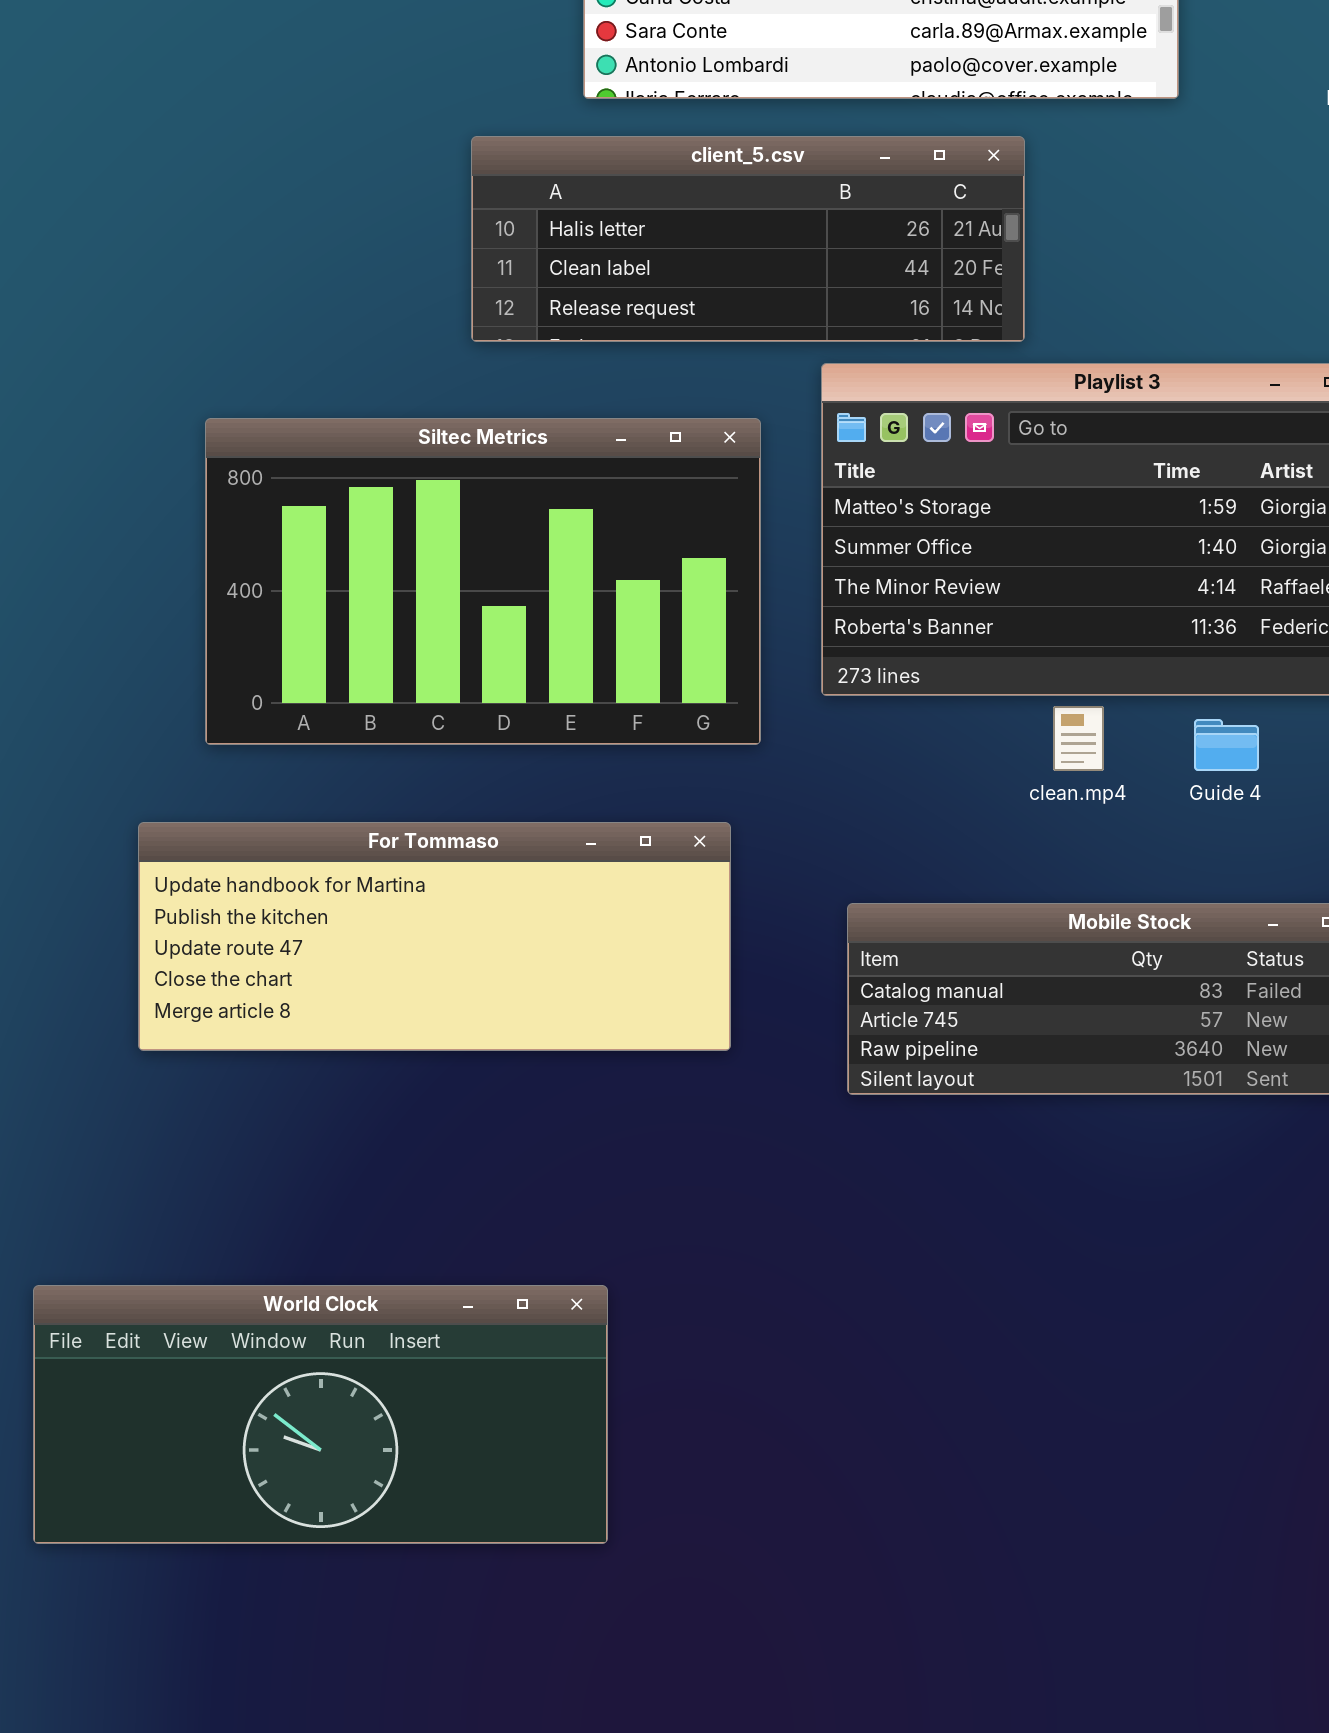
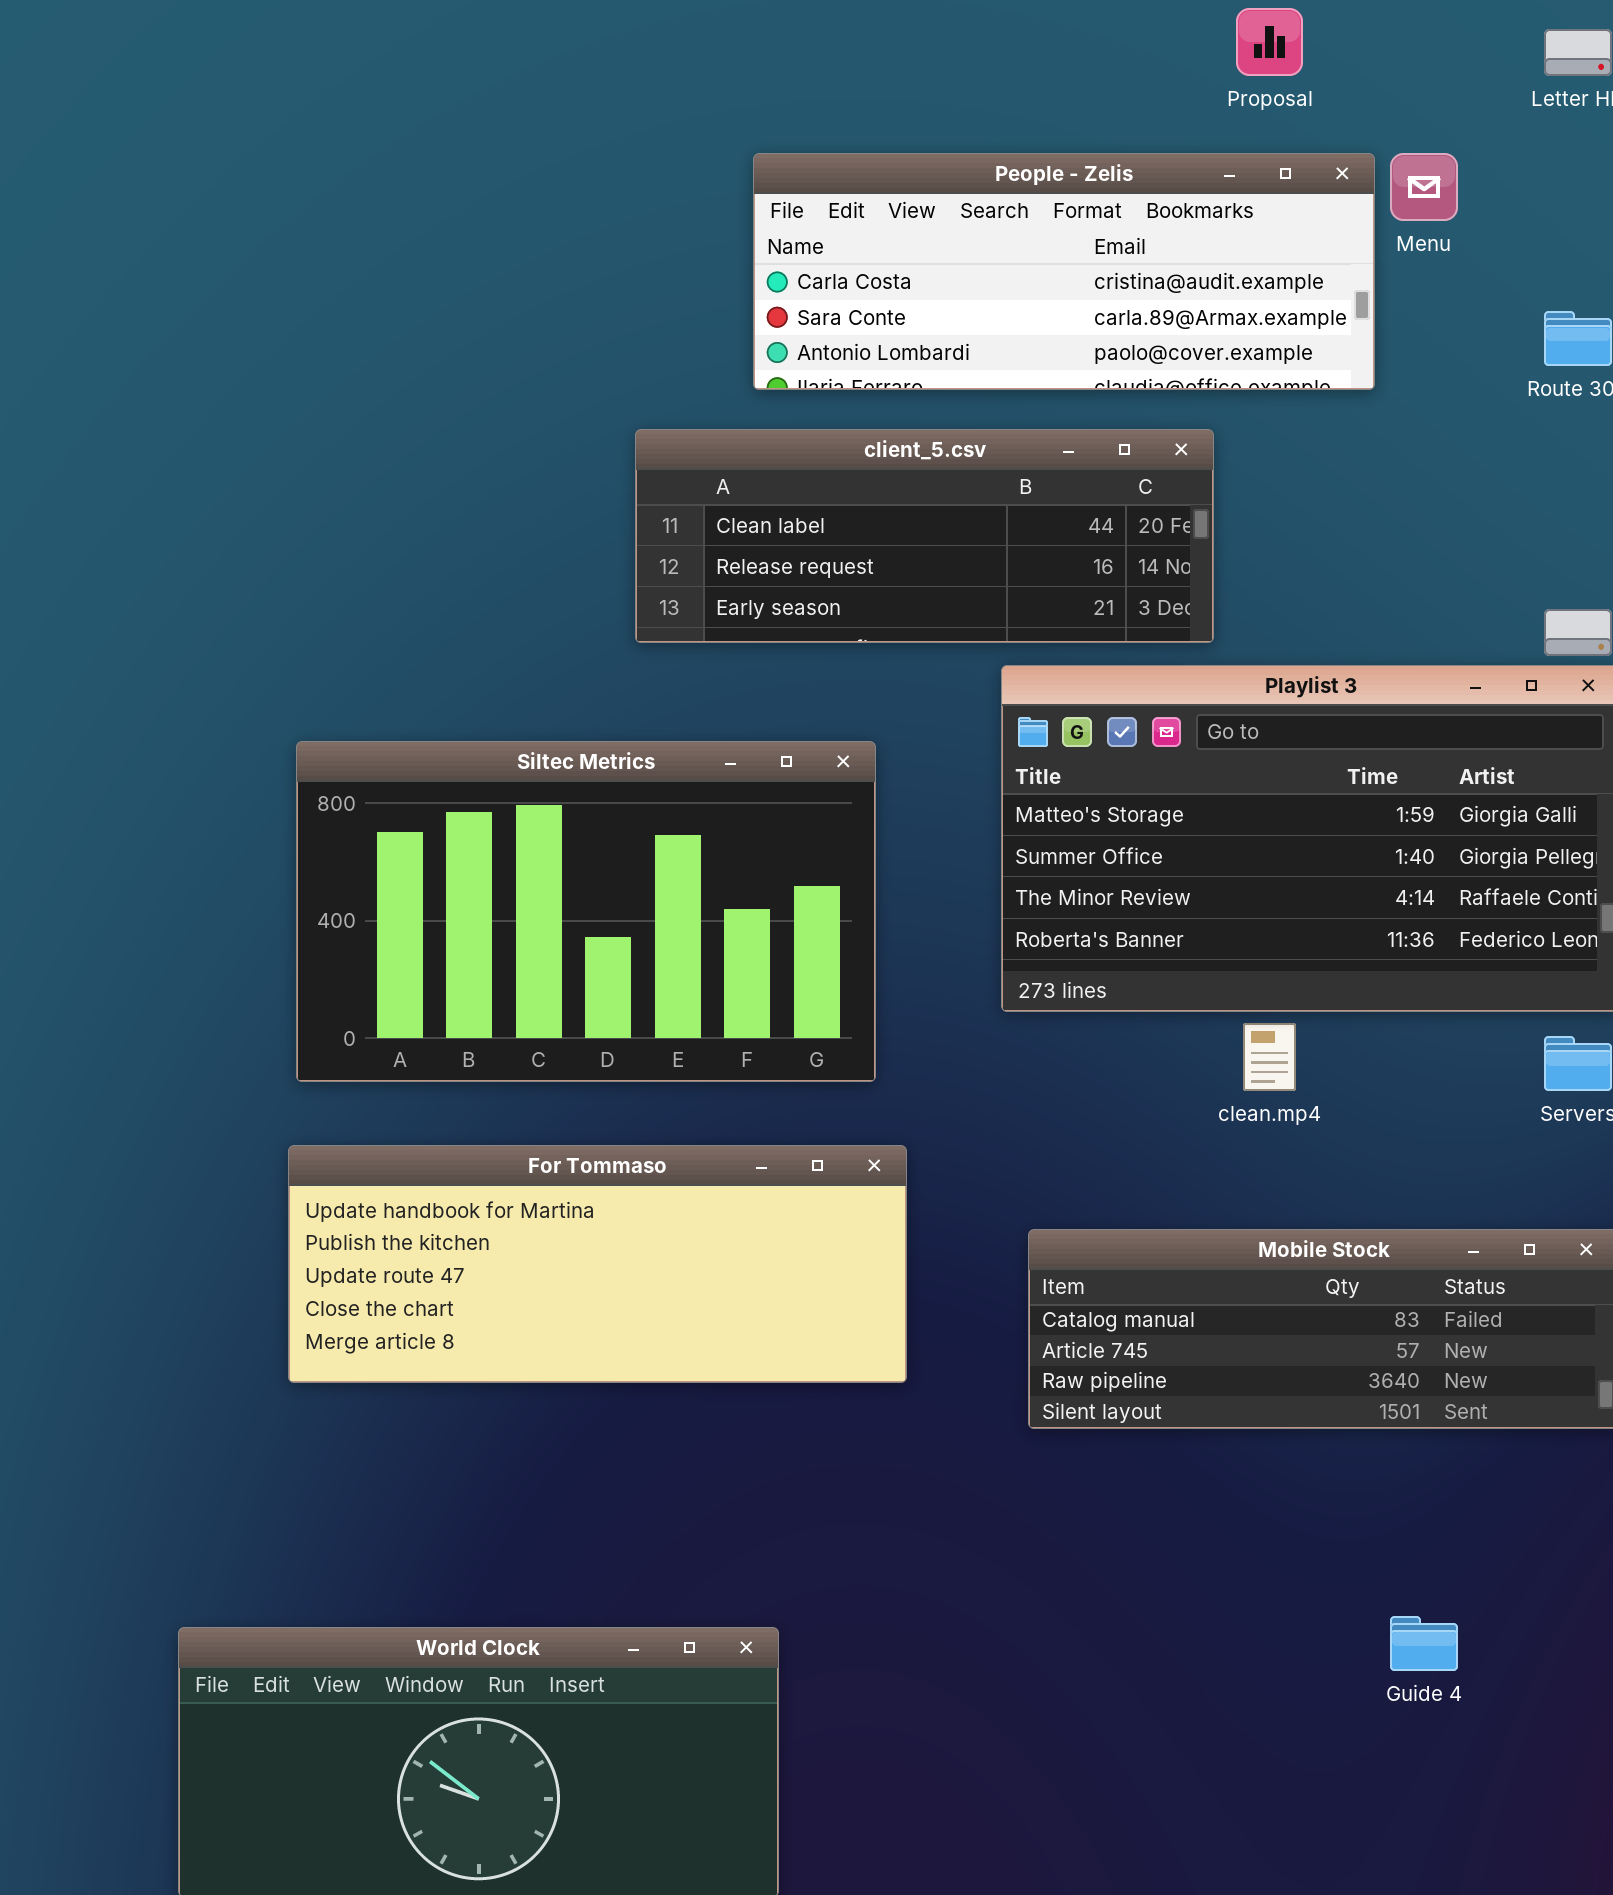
client_5.csv: [471,136,1025,342] -> [635,429,1214,643], scrolled down 1 row
Siltec Metrics: [205,418,761,745] -> [296,741,876,1082], moved
Guide 4: [1194,719,1259,771] -> [1390,1616,1458,1671], moved

